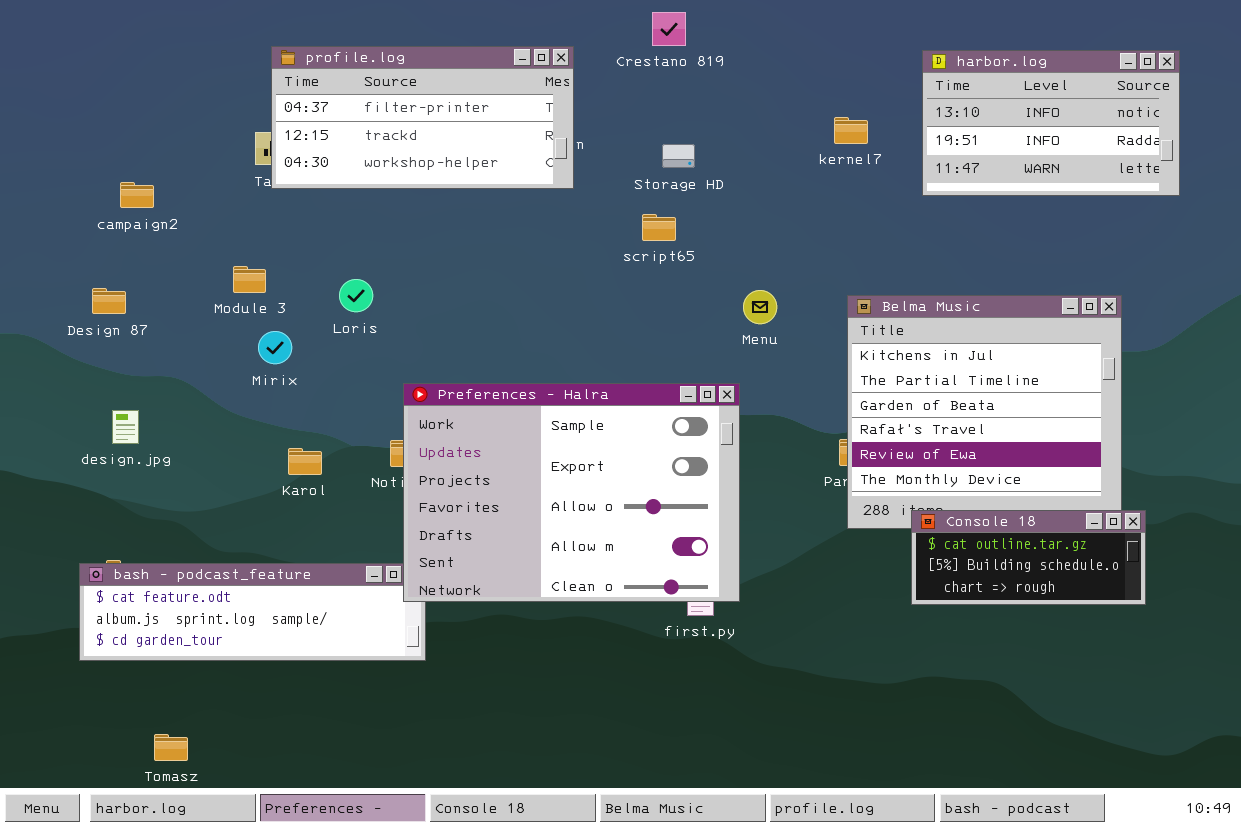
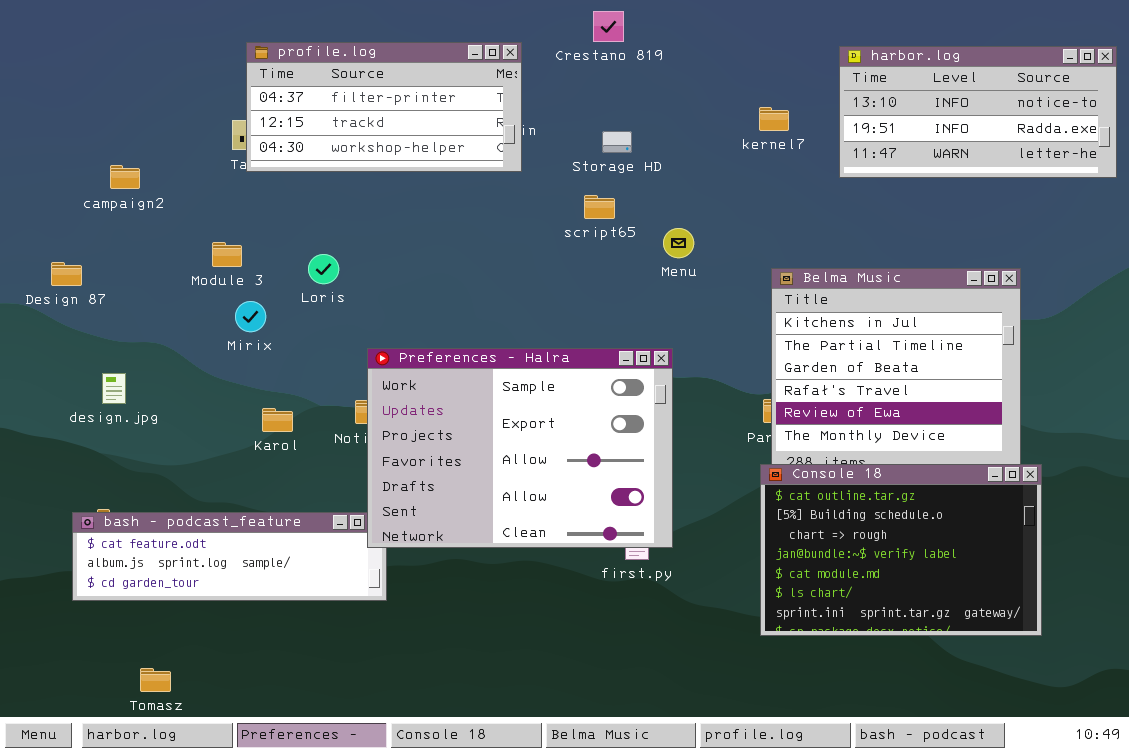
harbor.log: [922,50,1180,196] -> [839,46,1117,178], resized
Design 87: [92,288,126,314] -> [51,262,82,286], moved
Menu: [743,290,777,324] -> [663,228,694,258], moved
Console 18: [911,510,1146,605] -> [760,464,1042,636], resized

